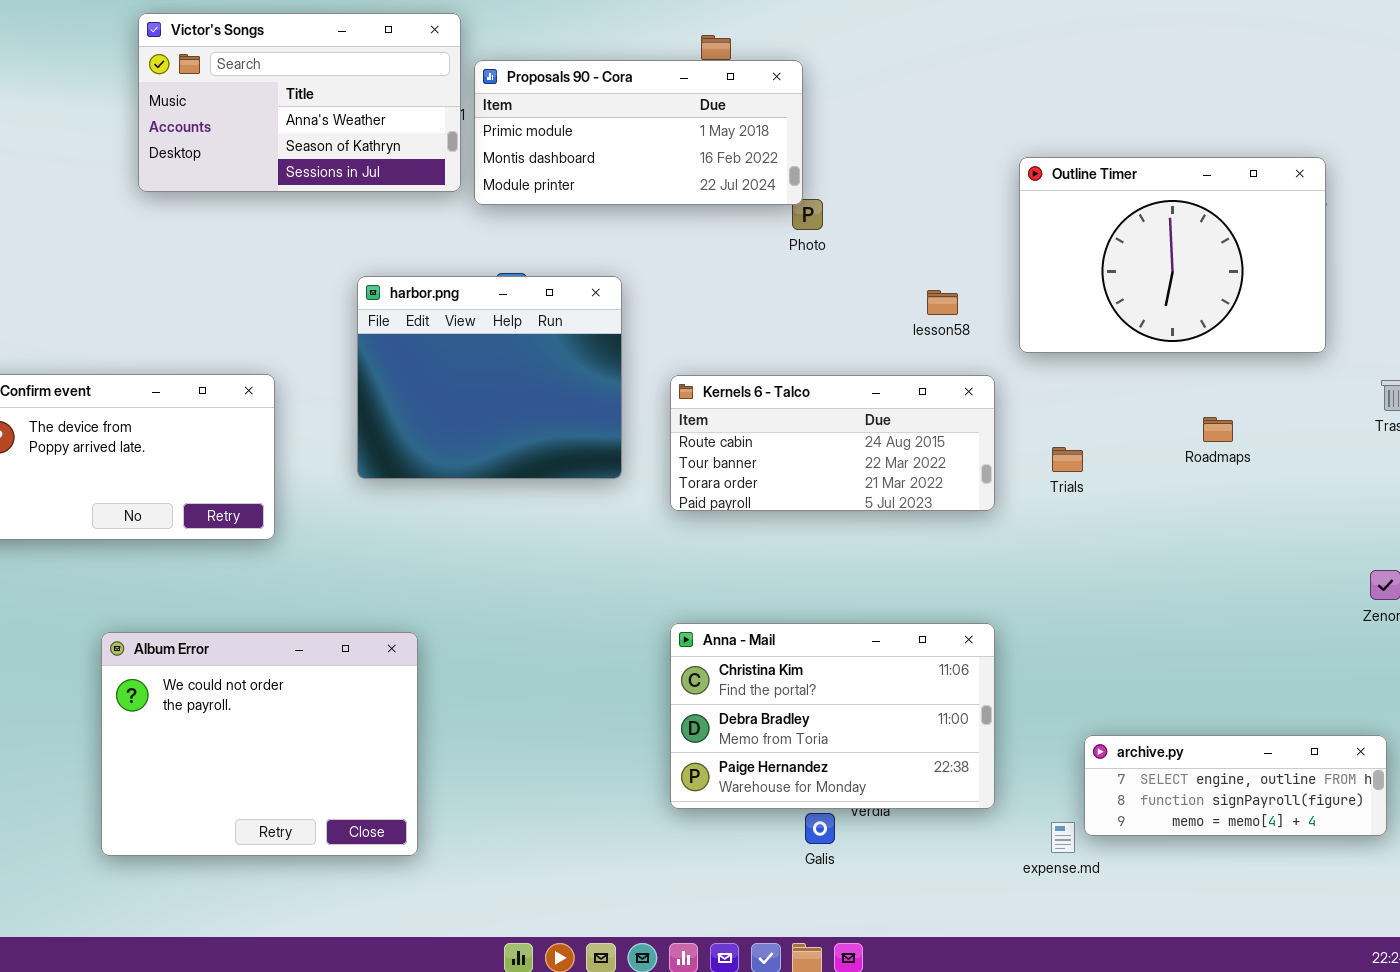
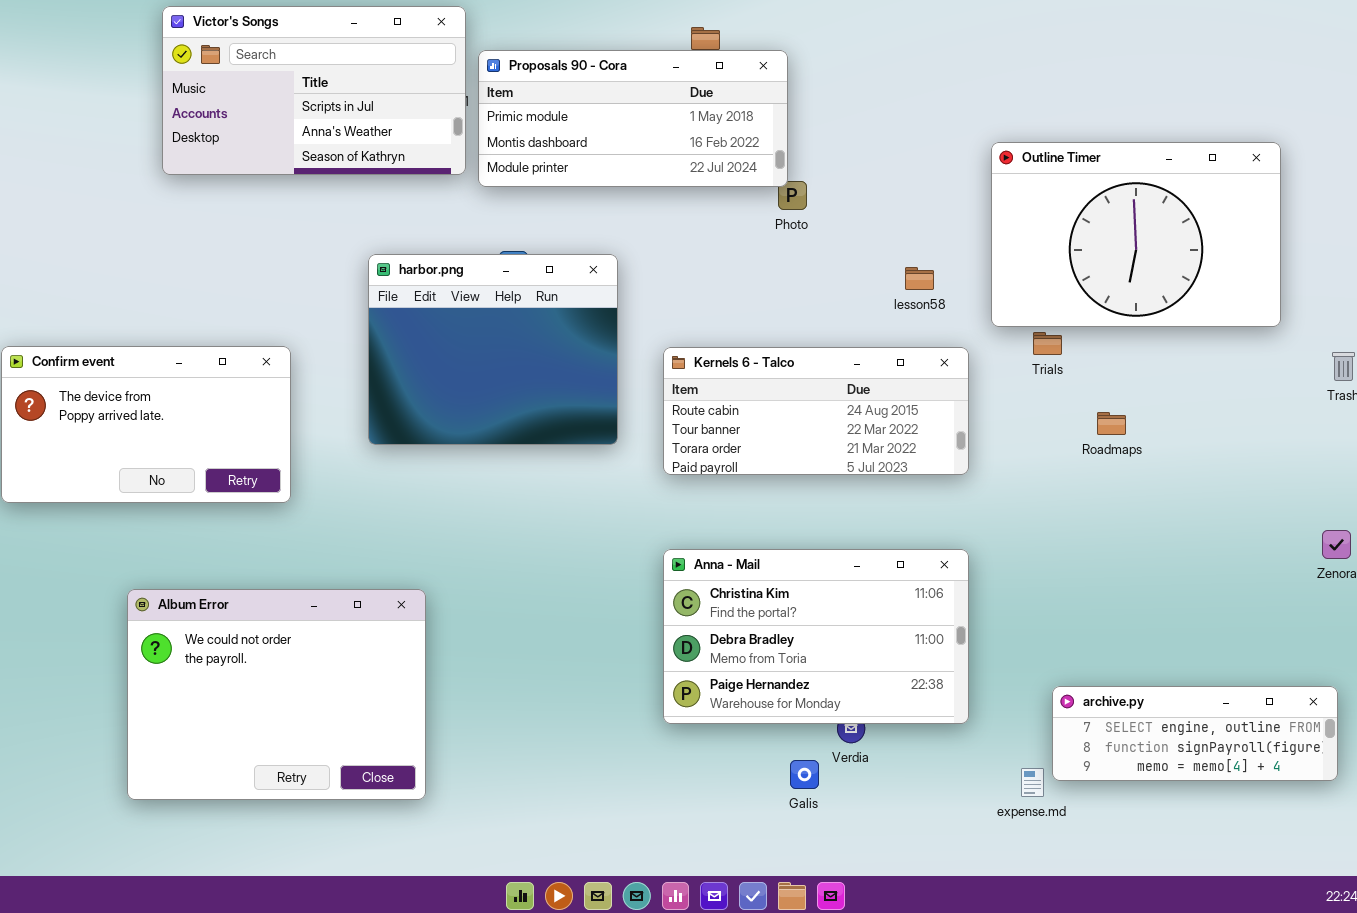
Victor's Songs: [138,13,461,192] -> [162,6,466,175], scrolled up 1 row
Roadmaps: [1203,417,1233,442] -> [1097,412,1126,435], moved
Trials: [1052,447,1083,472] -> [1033,332,1062,355], moved
Anna - Mail: [670,623,995,809] -> [663,549,969,724], moved

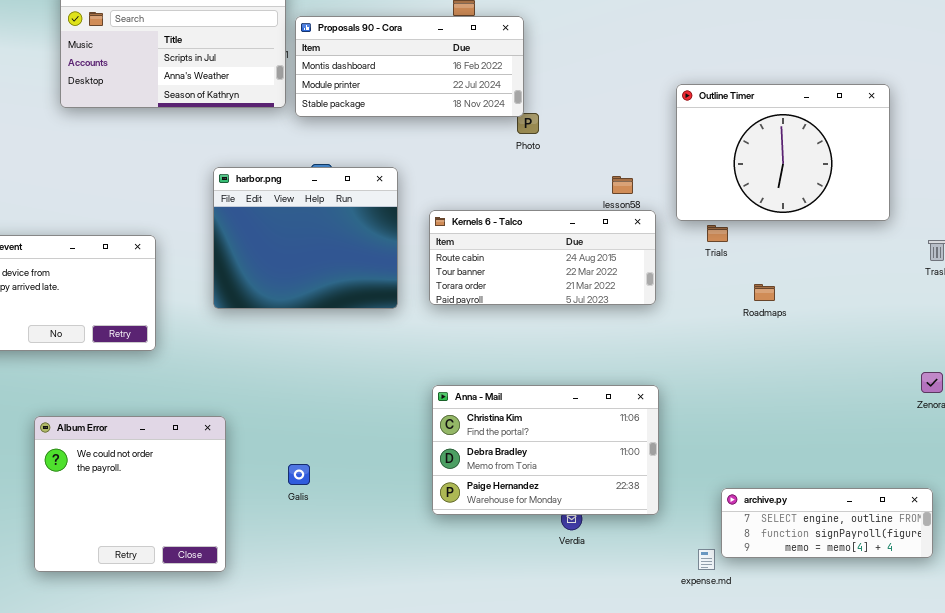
Proposals 90 - Cora: [478,50,788,187] -> [295,16,524,117], scrolled down 1 row
Kernels 6 - Talco: [663,347,969,475] -> [429,210,656,305], moved
Album Error: [127,589,426,800] -> [34,416,226,572], resized
Galis: [790,760,819,789] -> [288,464,310,485], moved

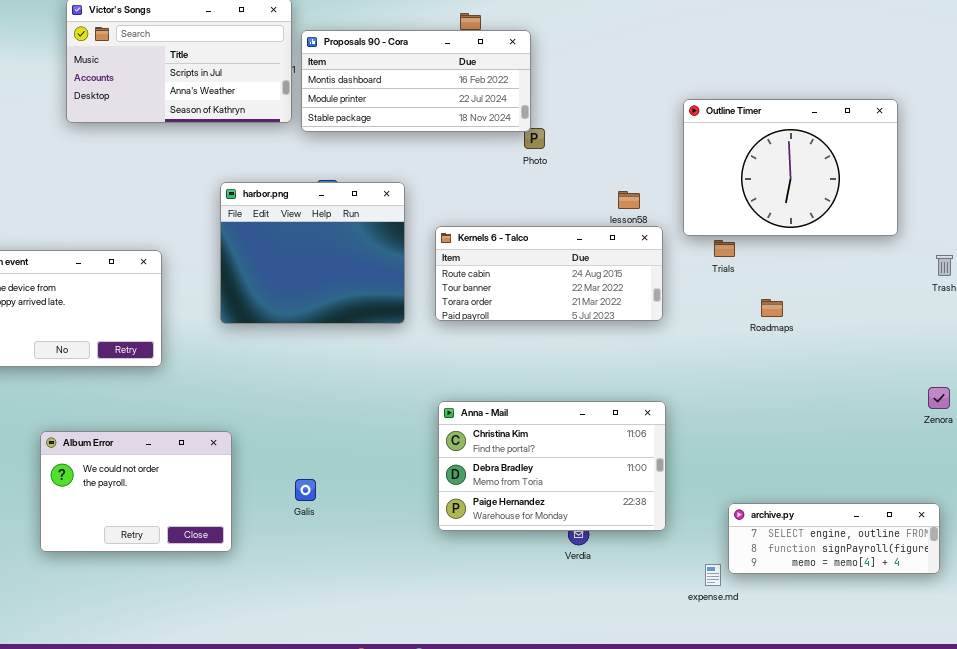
Album Error: [34,416,226,572] -> [40,431,232,552], resized

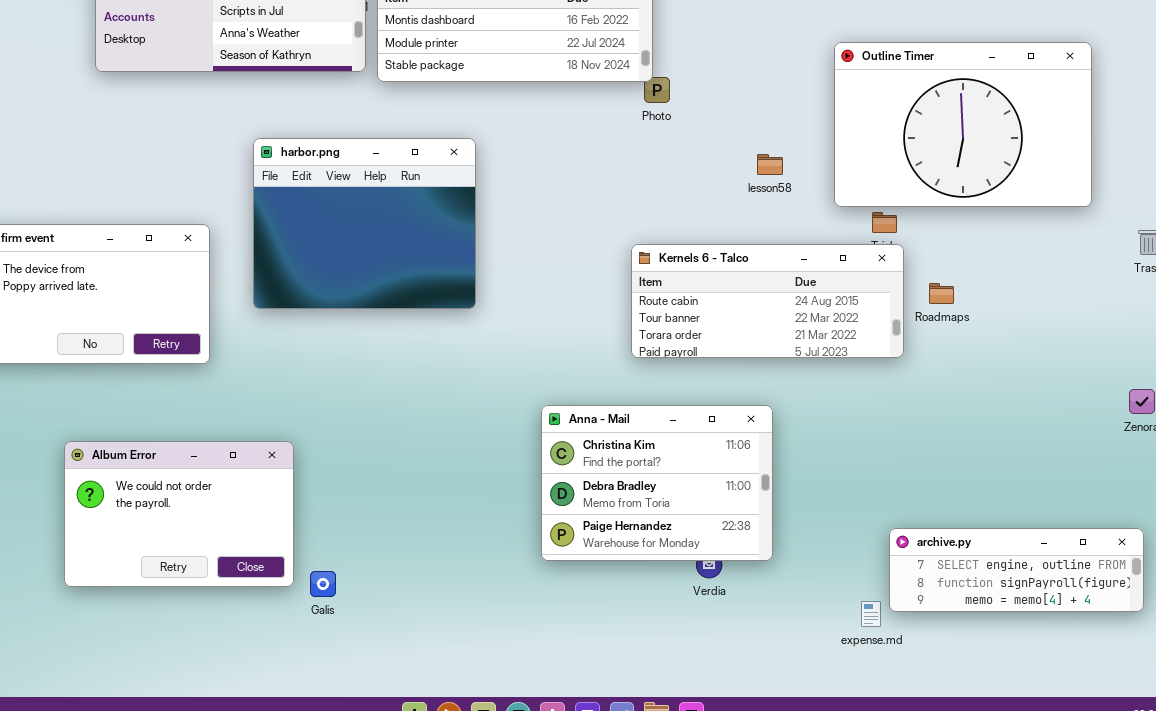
harbor.png: [220,182,405,324] -> [253,138,476,309], moved
Kernels 6 - Talco: [435,226,663,321] -> [631,244,904,358], moved
Anna - Mail: [438,401,666,531] -> [541,405,773,561], resized
Galis: [295,479,316,501] -> [310,571,336,597], moved

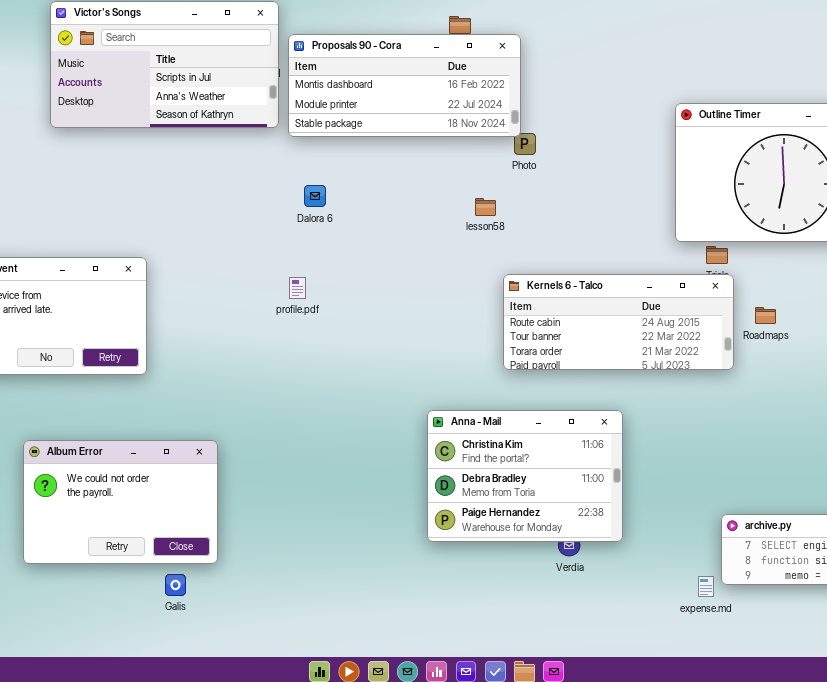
harbor.png: [253,138,476,309] -> none, closed
lesson58: [757,154,783,175] -> [475,198,496,216], moved
Galis: [310,571,336,597] -> [165,574,186,596], moved

